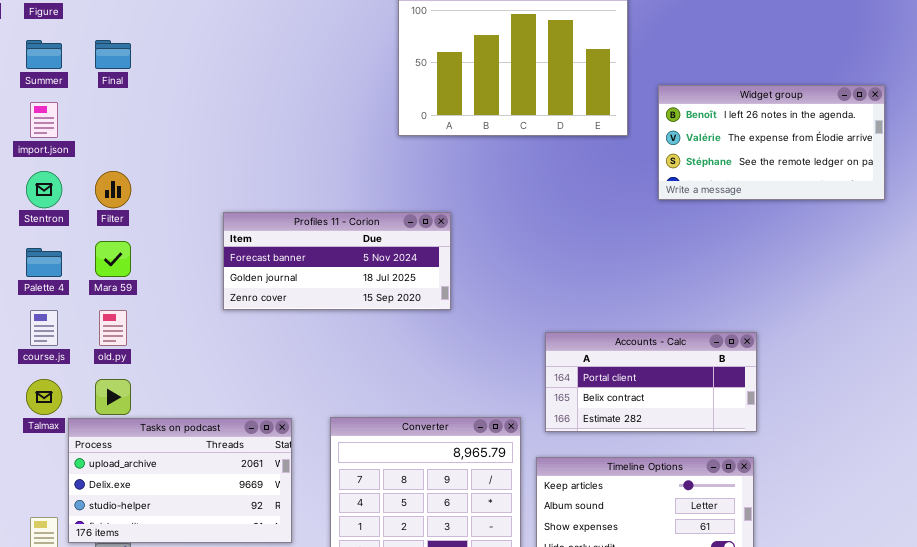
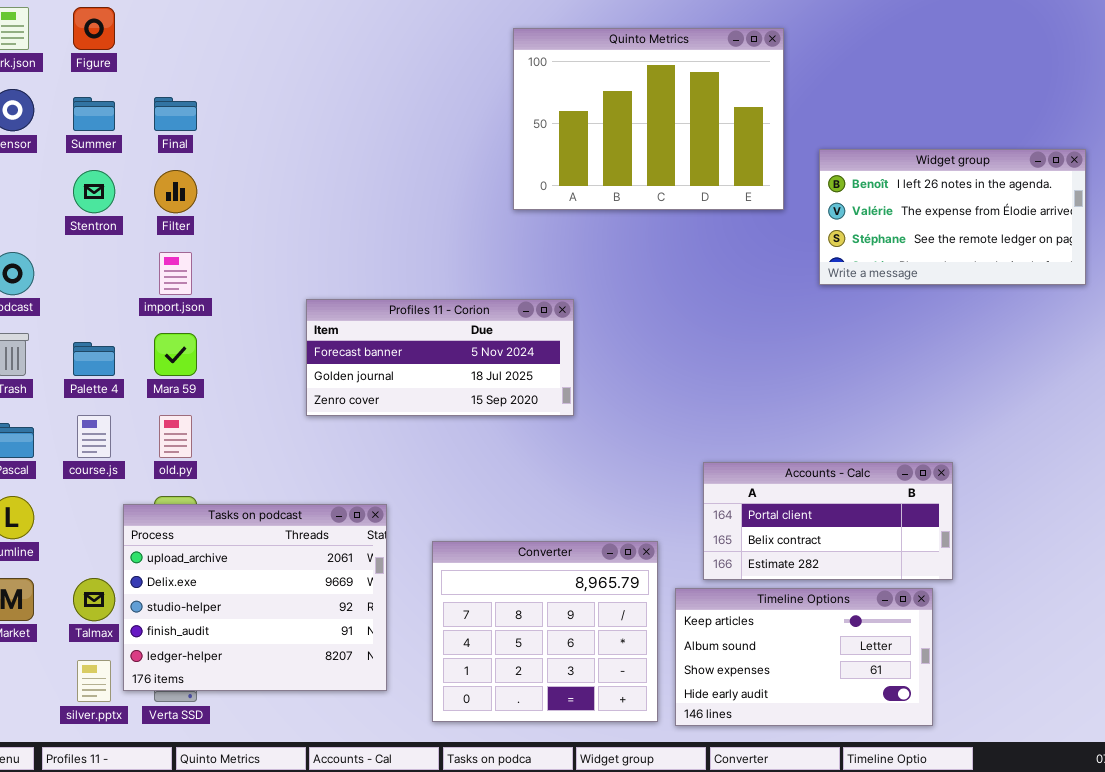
import.json: [30,102,58,138] -> [159,252,192,295], moved
Stentron: [26,171,62,208] -> [73,170,115,213], moved
Filter: [95,171,131,208] -> [154,170,197,213], moved
Accounts - Calc: [545,332,757,432] -> [703,462,953,580], moved
Talmax: [26,379,62,415] -> [73,578,115,621], moved
Tasks on podcast: [68,418,292,543] -> [123,504,387,691], resized

